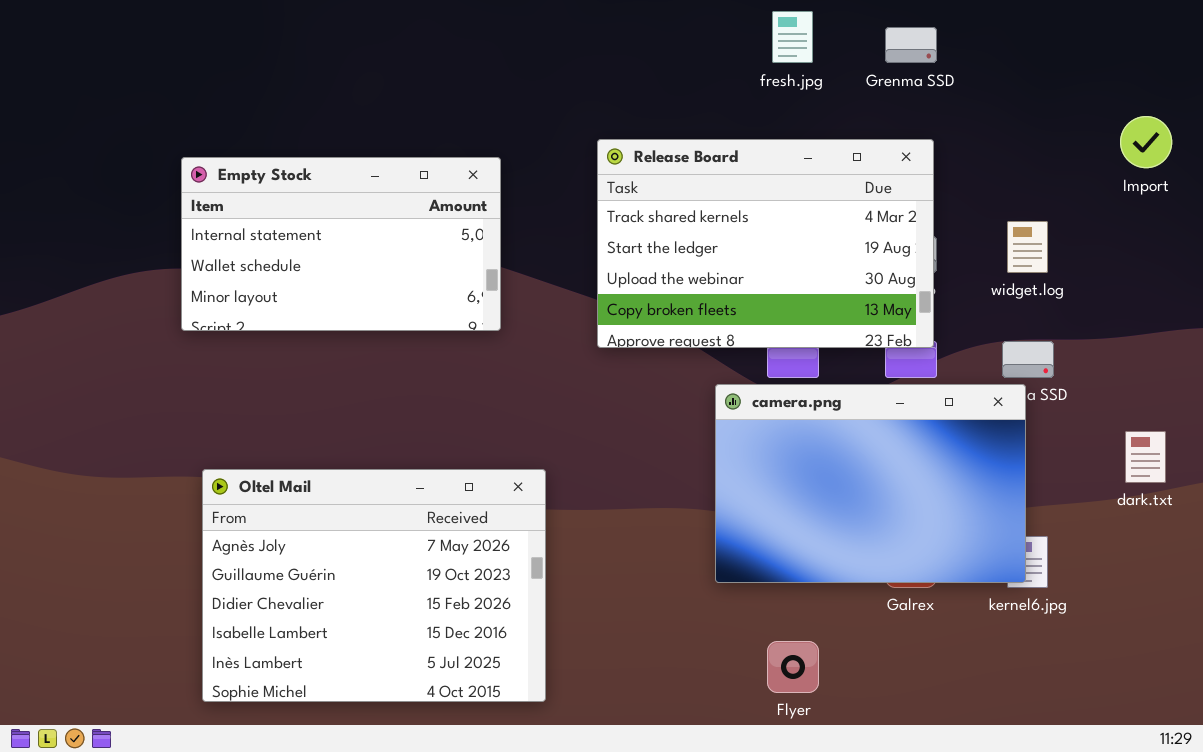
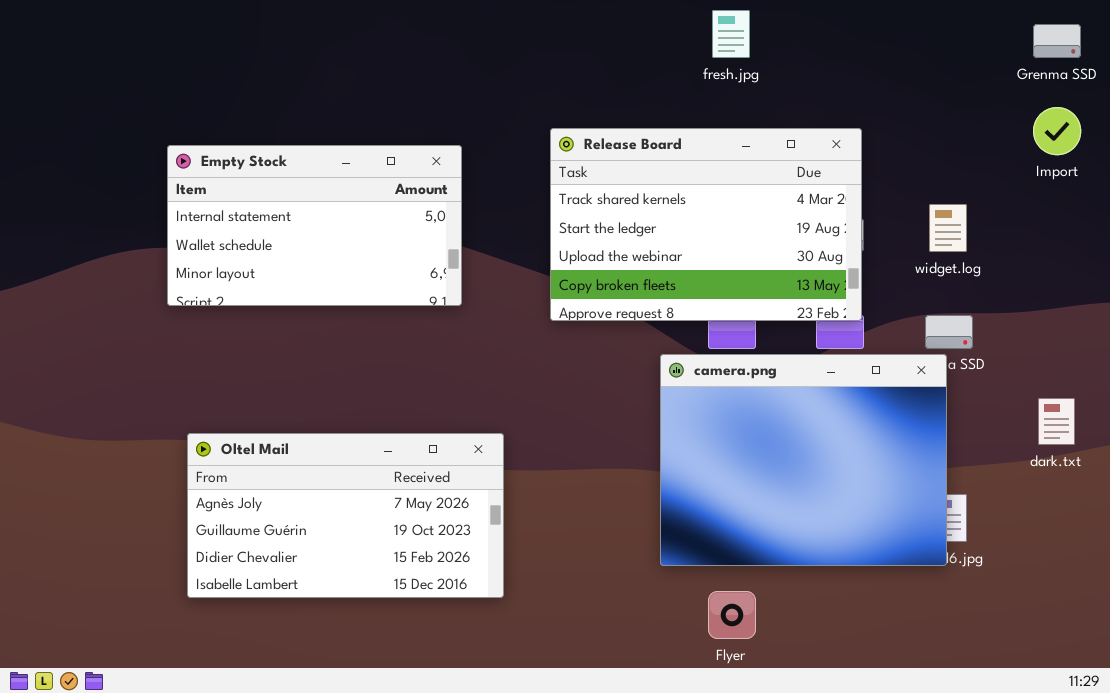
Grenma SSD: [885,27,937,63] -> [1033,24,1081,58], moved
camera.png: [715,384,1026,583] -> [660,354,947,566], resized
Oltel Mail: [202,469,546,702] -> [187,433,504,598], resized

